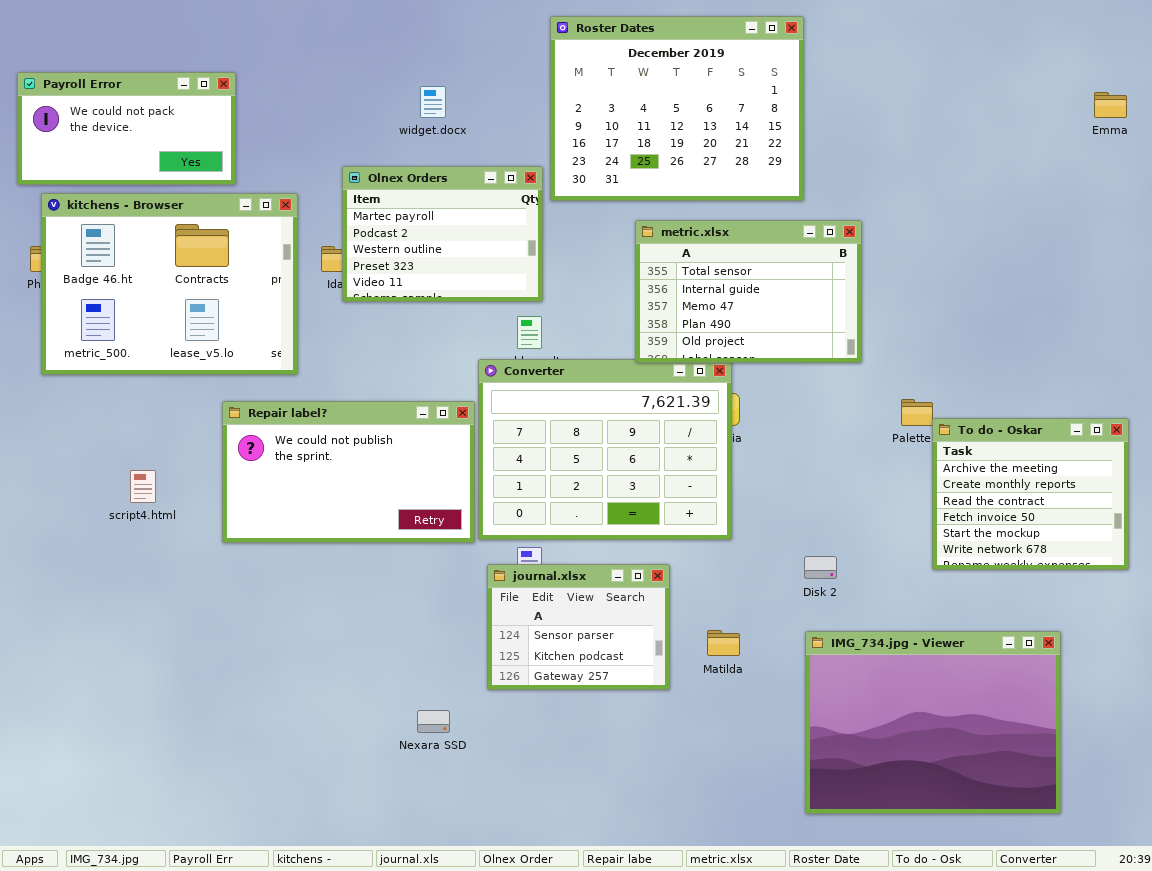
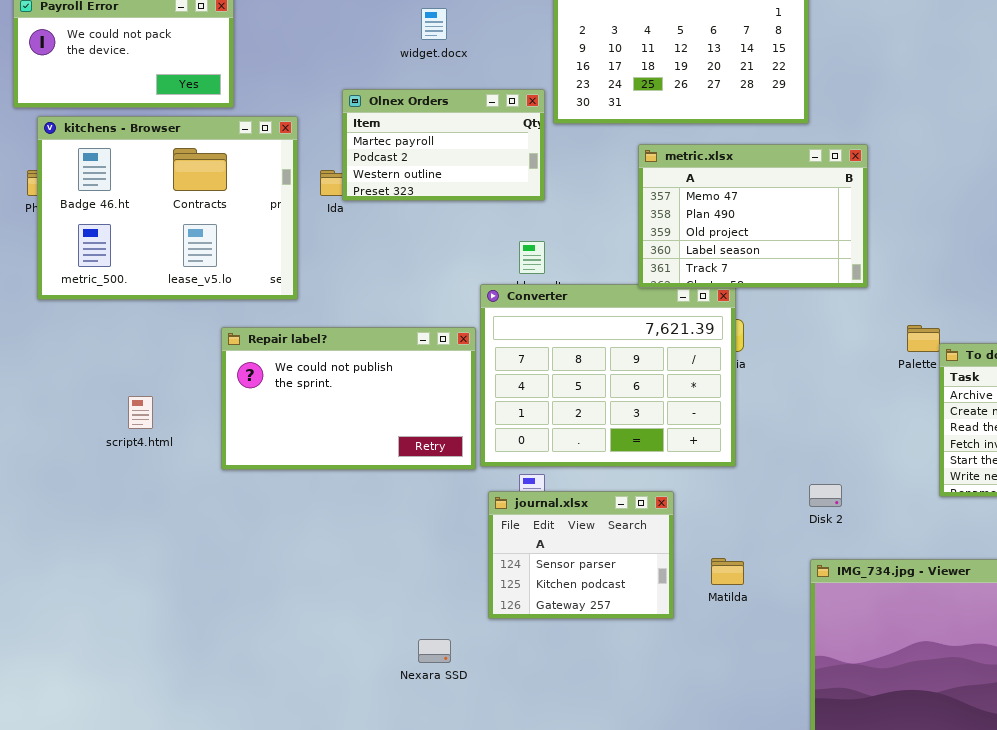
Olnex Orders: [342,166,543,302] -> [342,89,545,201], resized
metric.xlsx: [635,220,862,363] -> [638,144,868,288], scrolled down 2 rows

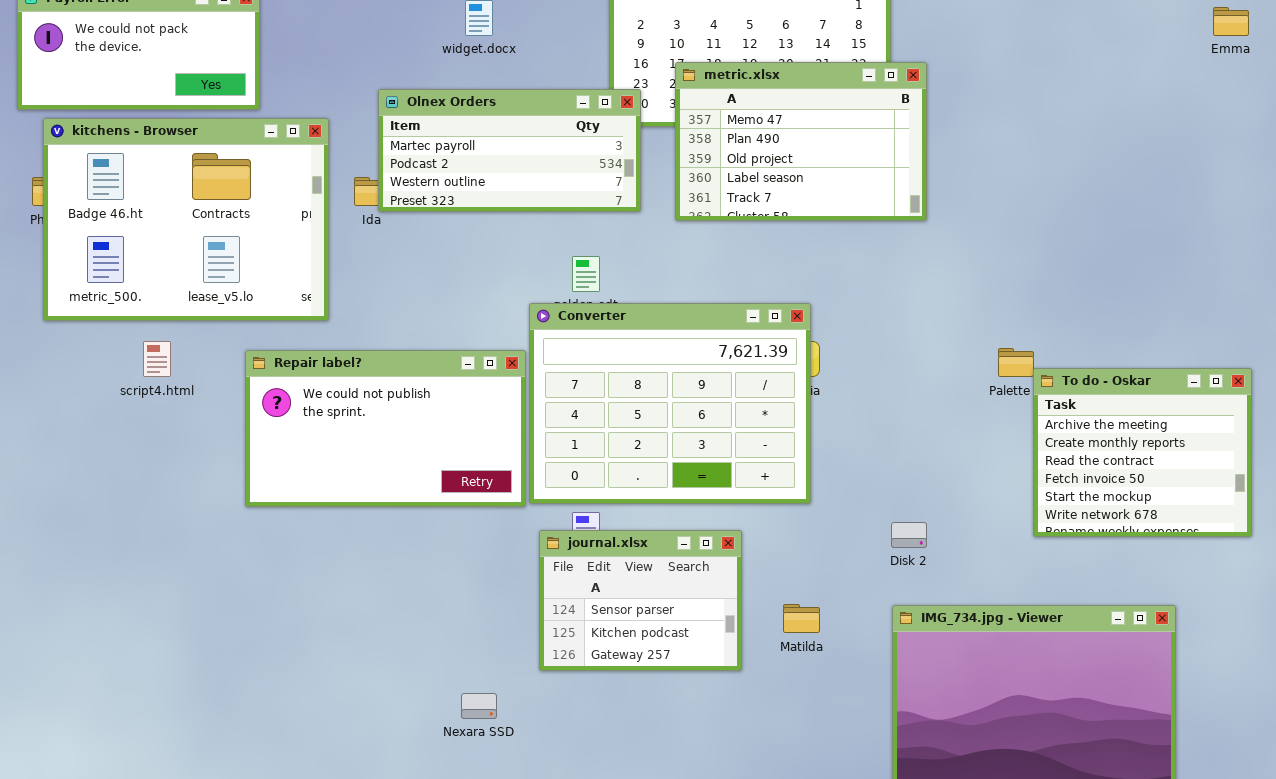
Olnex Orders: [342,89,545,201] -> [378,89,641,212], resized
metric.xlsx: [638,144,868,288] -> [675,62,927,221], moved
script4.html: [128,396,153,429] -> [143,341,171,377], moved

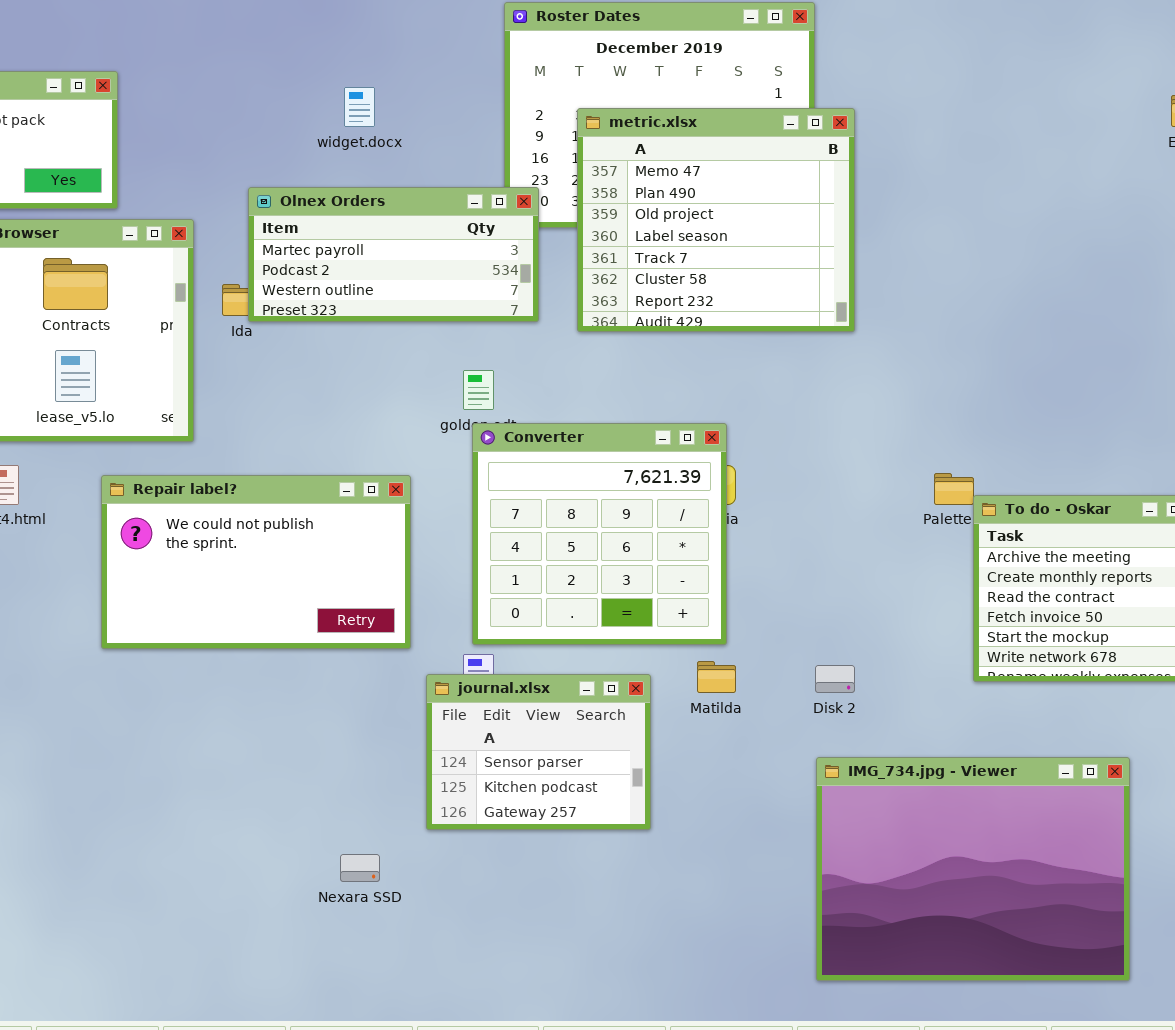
metric.xlsx: [675,62,927,221] -> [577,108,855,332], resized
Converter: [529,303,811,504] -> [472,423,727,645], resized
Matilda: [783,604,820,633] -> [697,661,736,693], moved

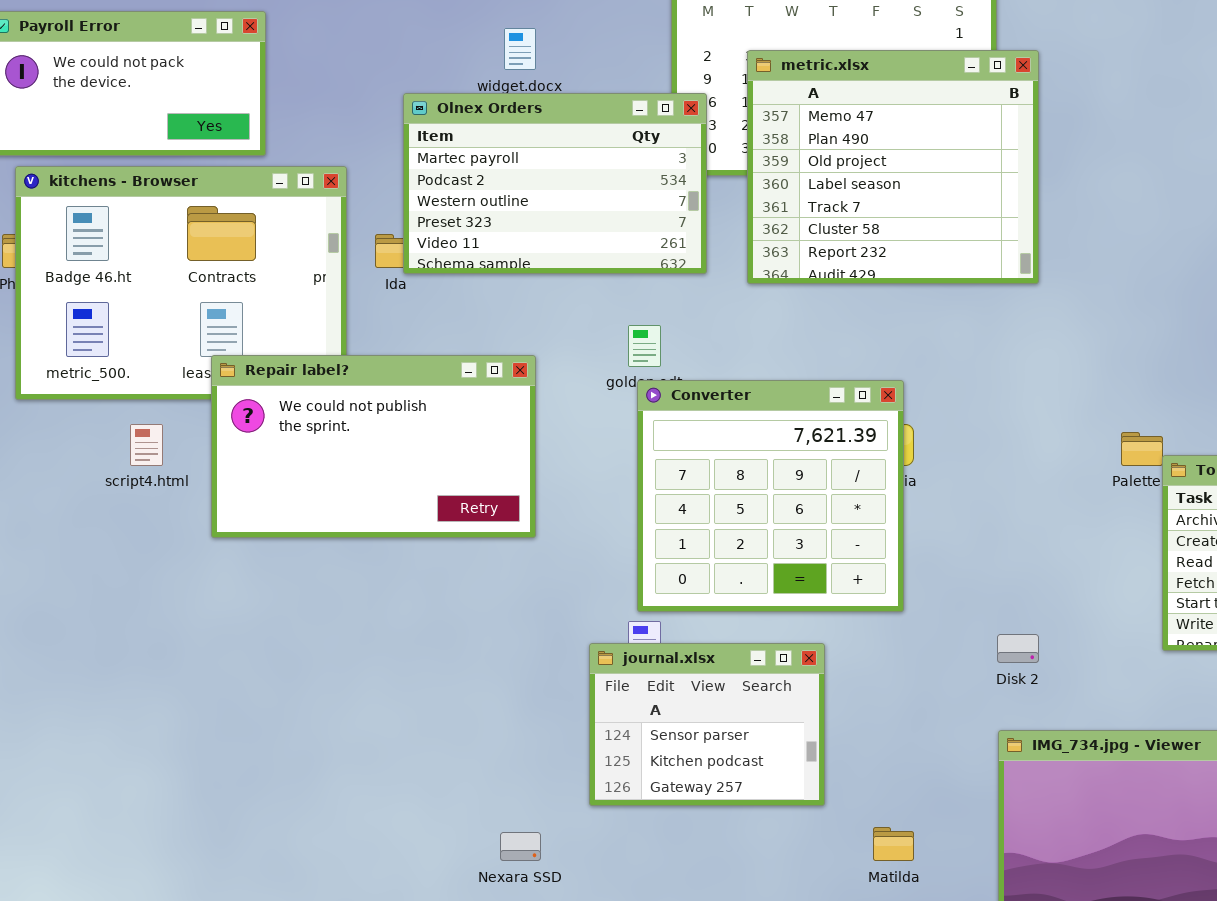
Olnex Orders: [248,187,539,322] -> [403,93,707,274], resized
Repair label?: [101,475,411,649] -> [211,355,536,538], moved
Matilda: [697,661,736,693] -> [873,827,914,861], moved

